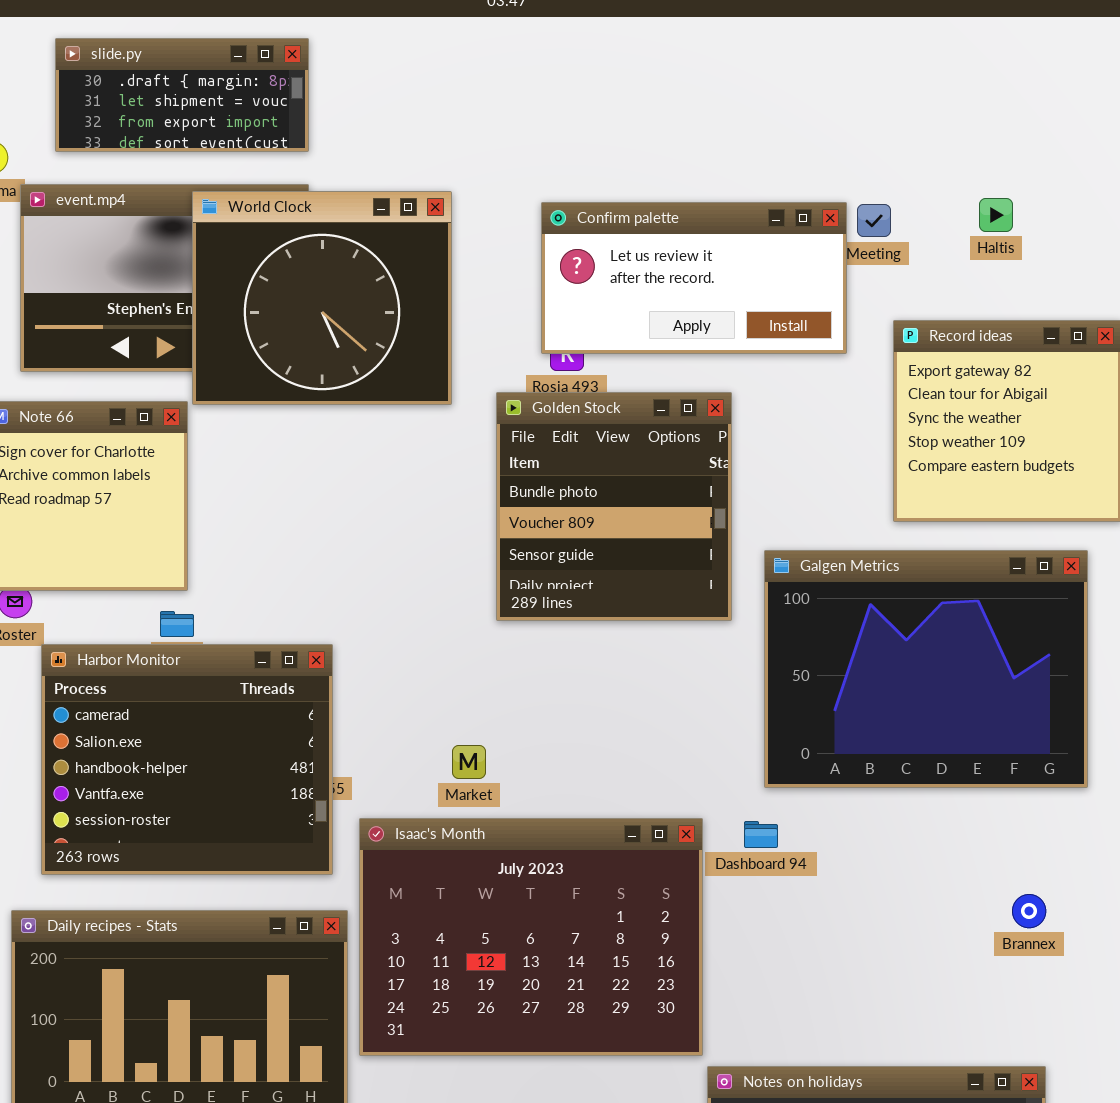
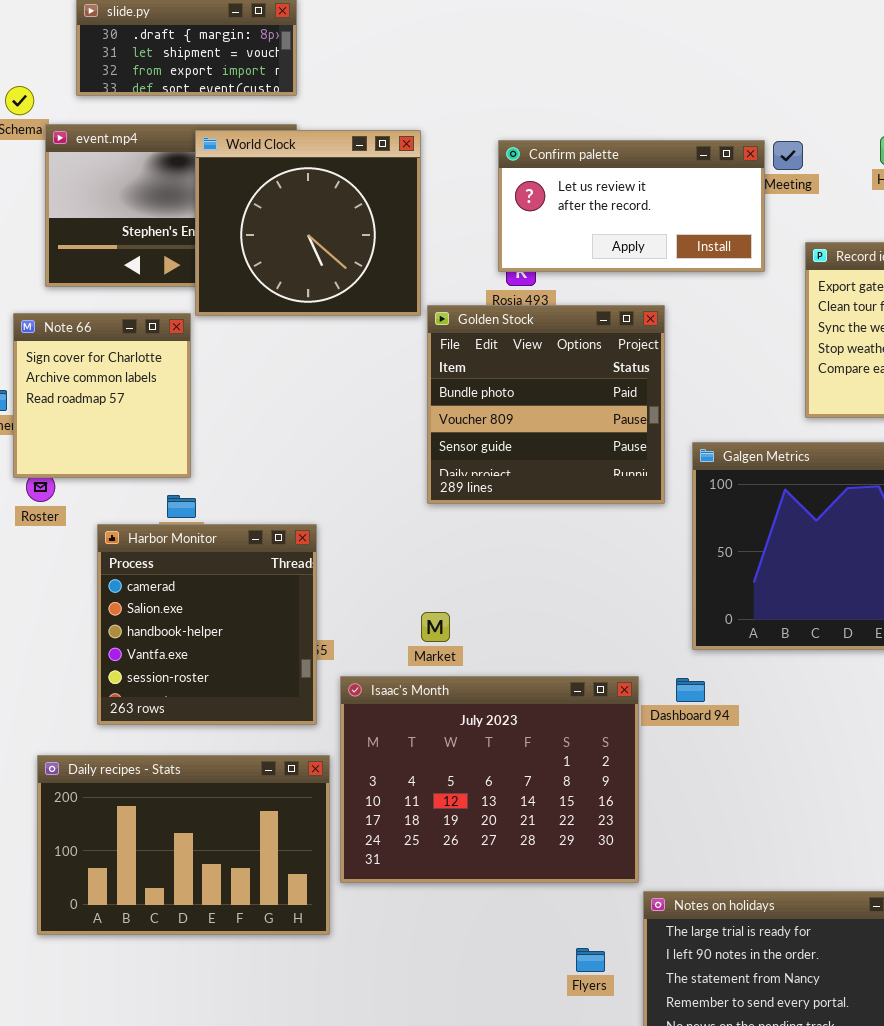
Golden Stock: [496,392,732,621] -> [427,305,665,504], resized
Harbor Monitor: [41,644,333,875] -> [97,524,317,725], resized

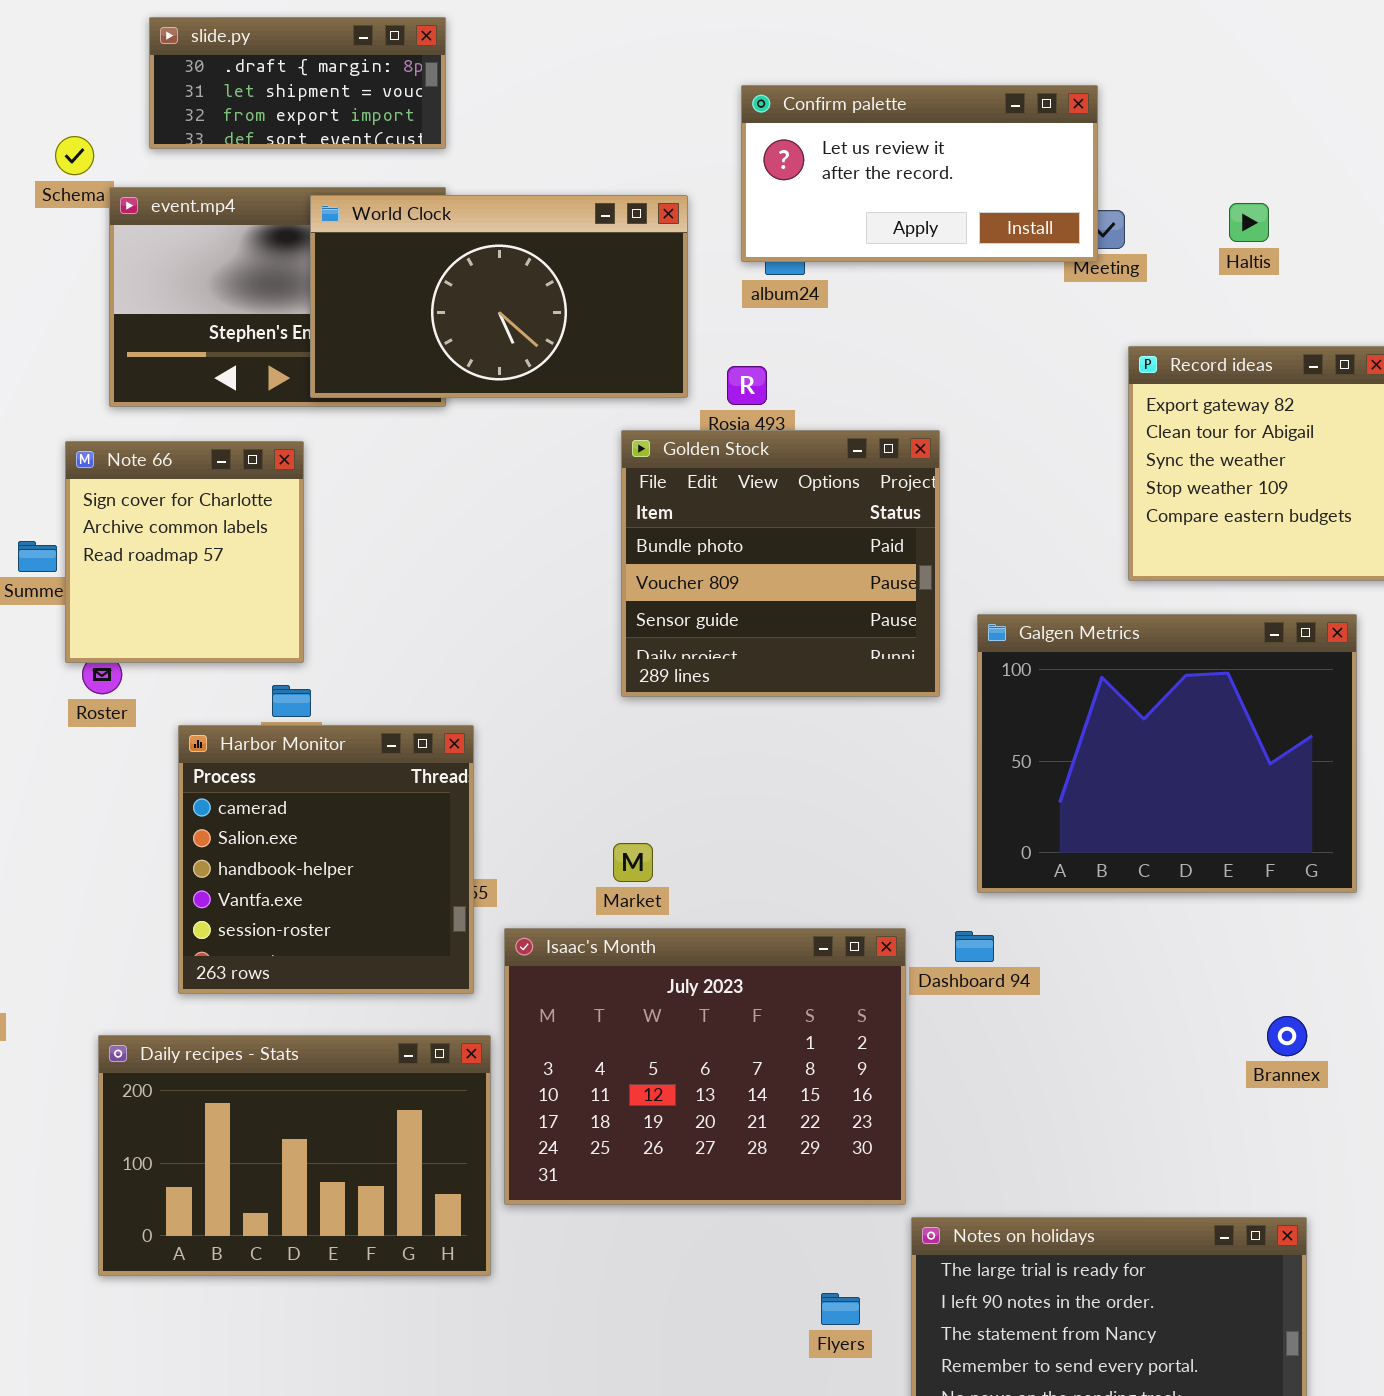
World Clock: [195,130,421,316] -> [310,195,688,398], resized
Confirm palette: [498,140,765,272] -> [741,85,1098,262], moved

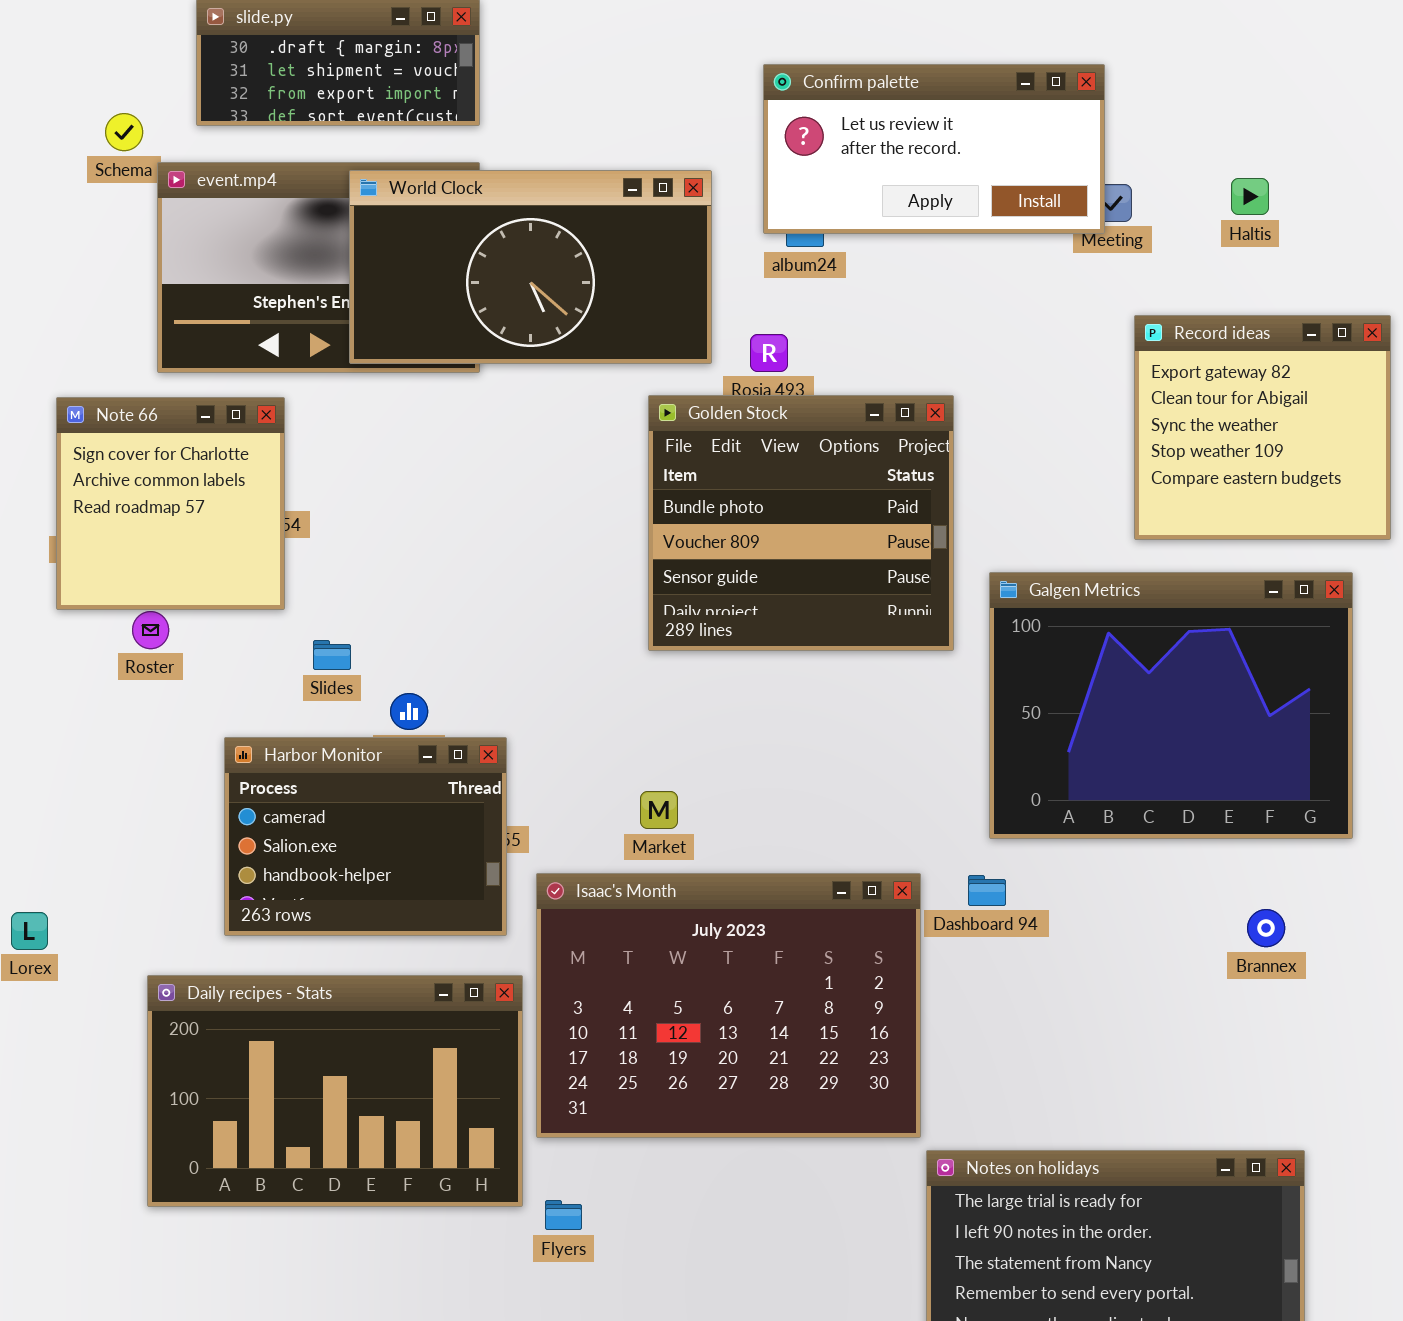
Note 66: [65,441,304,663] -> [56,397,285,610], moved
Harbor Monitor: [178,725,474,994] -> [224,737,507,936], resized
Brannex: [1267,1016,1307,1056] -> [1247,909,1285,947], moved
Flyers: [821,1293,860,1325] -> [545,1200,582,1230], moved

